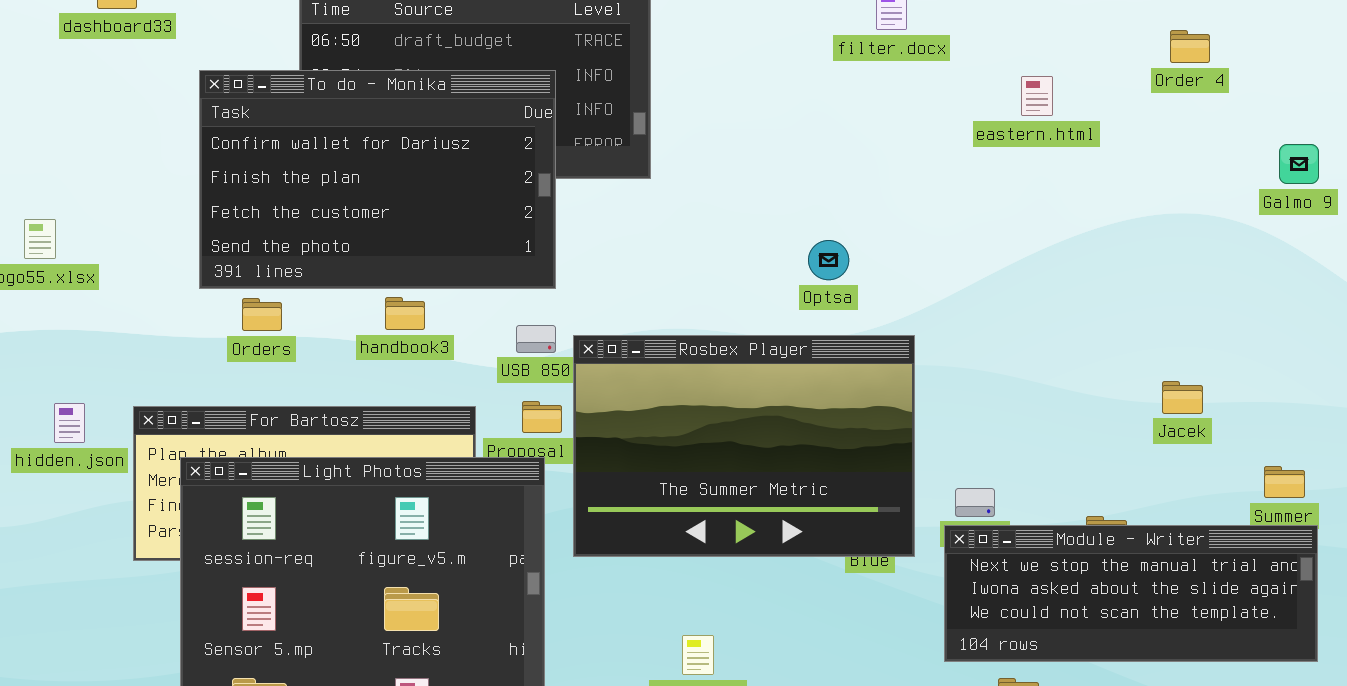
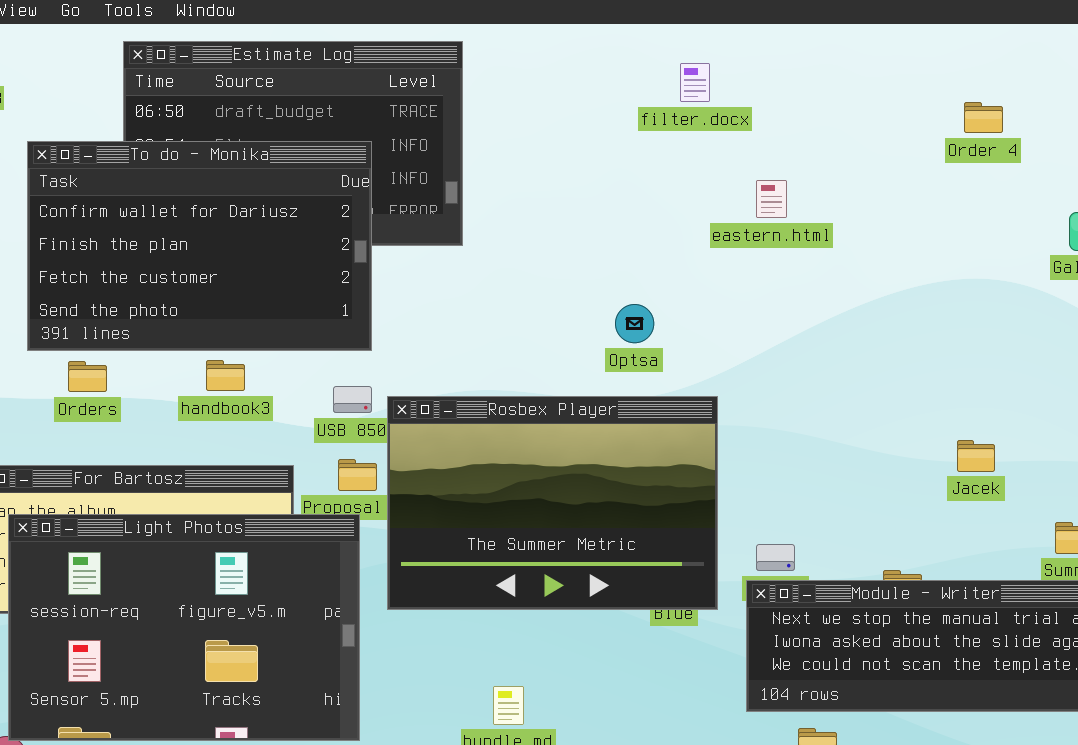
eastern.html: [1021,76,1053,116] -> [756,180,787,218], moved

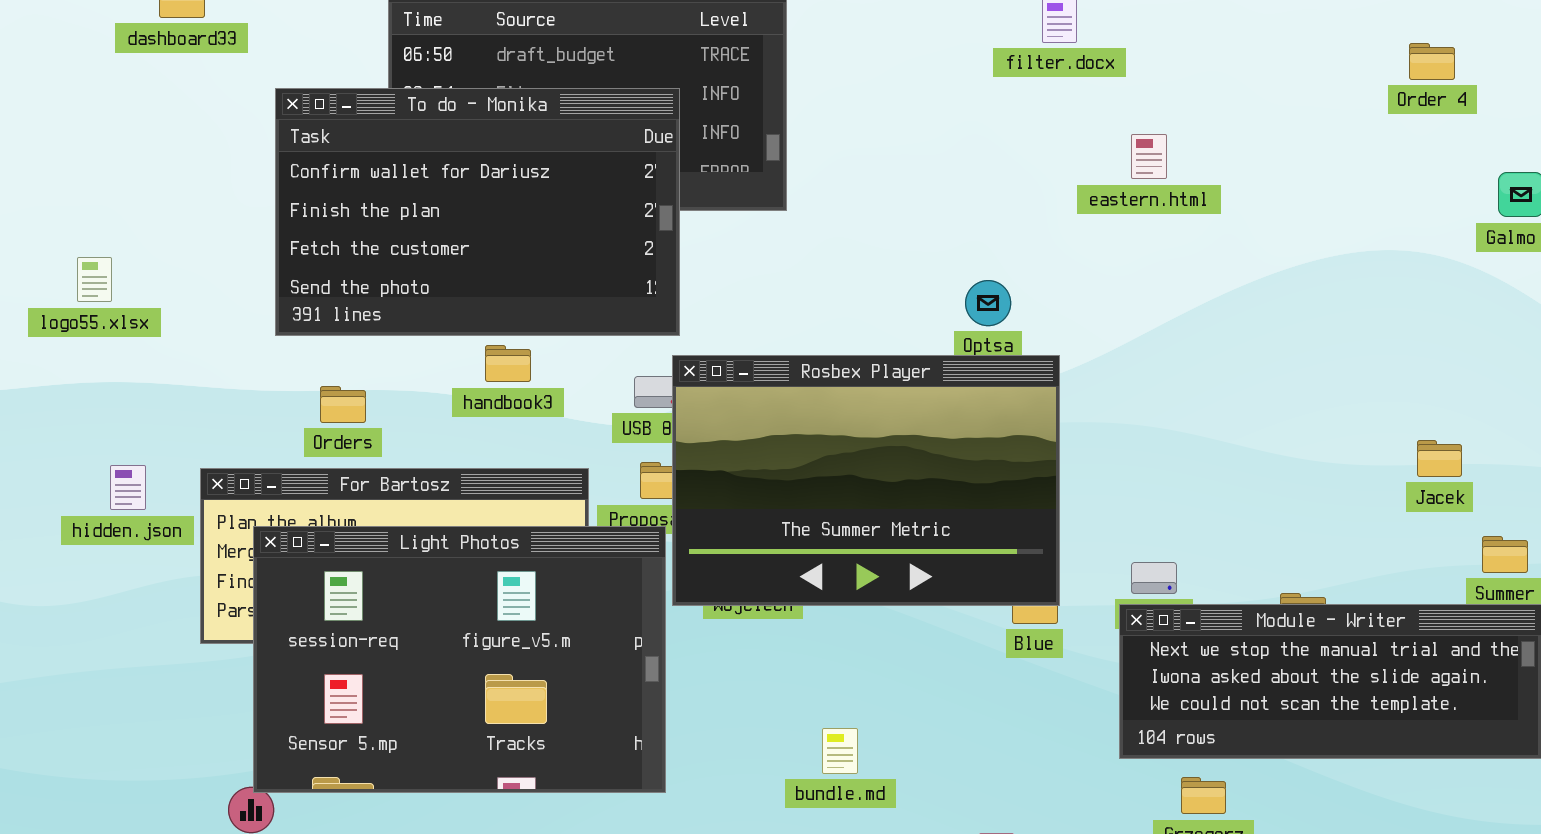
Order 4: [964,102,1003,133] -> [1409,43,1455,80], moved
Orders: [68,361,107,392] -> [320,386,366,423], moved
Rosbex Player: [387,396,718,610] -> [672,355,1060,606], moved
Jacek: [957,440,995,472] -> [1417,440,1462,477], moved

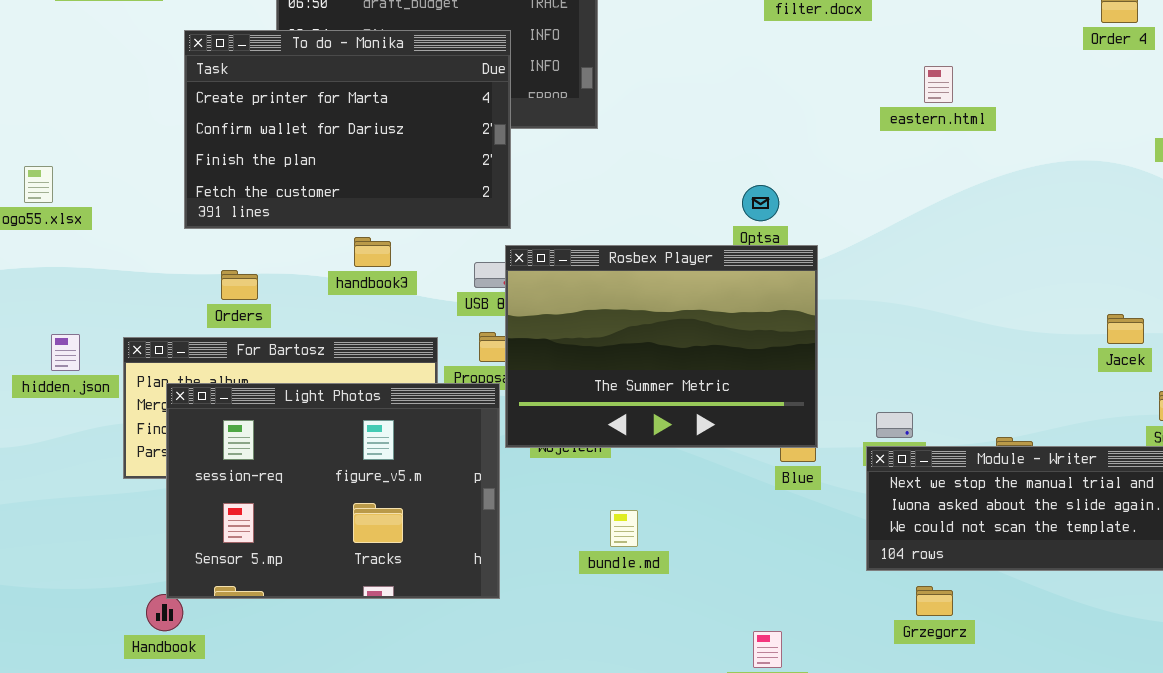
To do - Monika: [275,88,680,336] -> [184,30,511,229], scrolled up 1 row
eastern.html: [1131,134,1167,179] -> [924,66,953,103], moved
bundle.md: [822,728,858,774] -> [610,510,638,547], moved

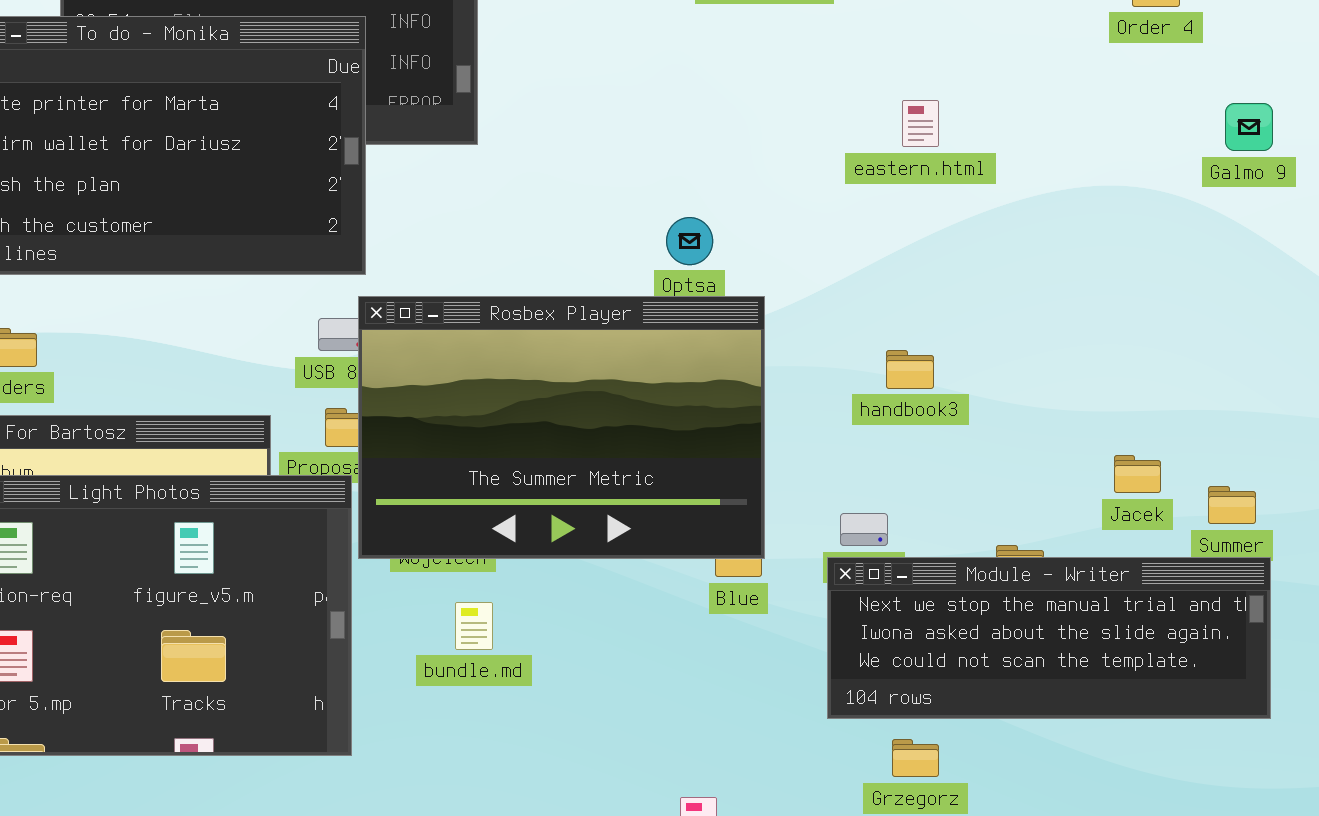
eastern.html: [924,66,953,103] -> [902,100,939,147], moved
handbook3: [354,237,391,267] -> [886,350,934,389], moved
Jacek: [1107,314,1144,344] -> [1114,455,1161,493], moved
bundle.md: [610,510,638,547] -> [455,602,493,650], moved

